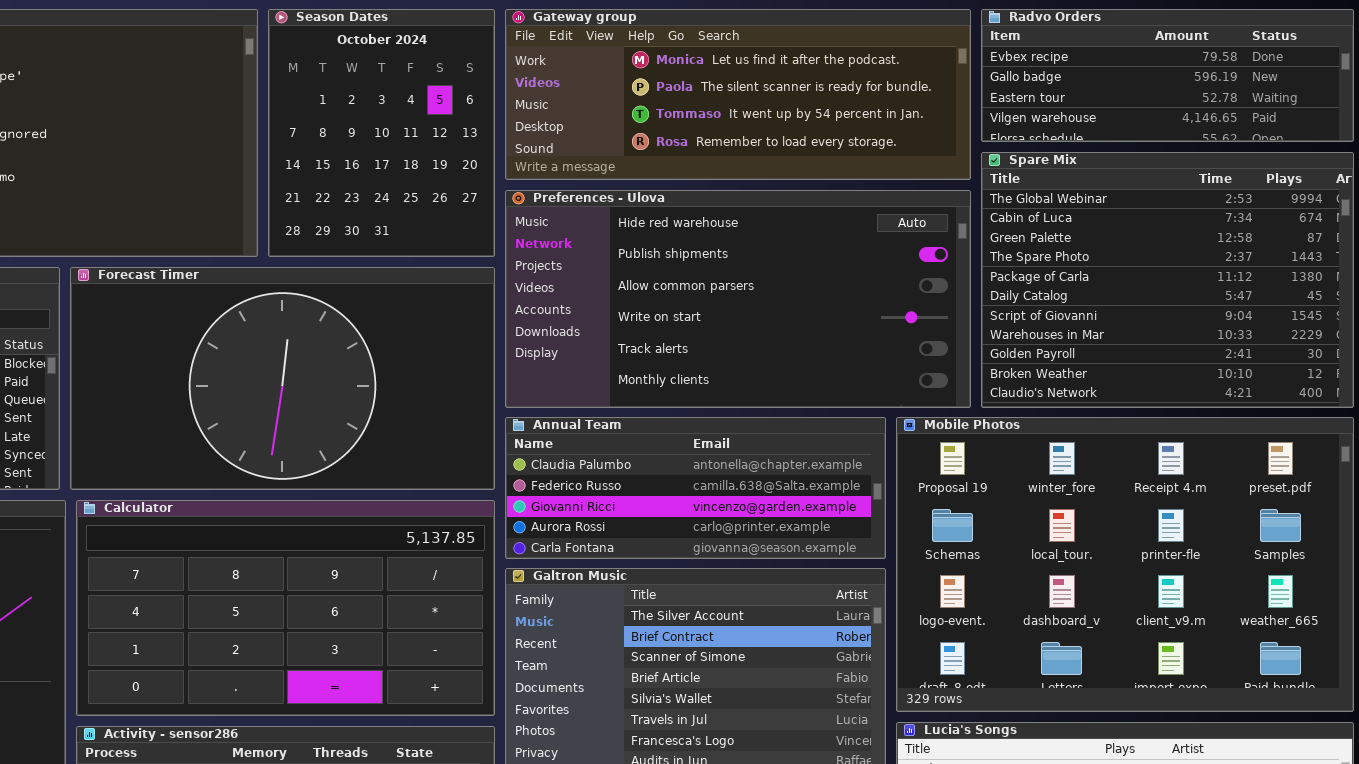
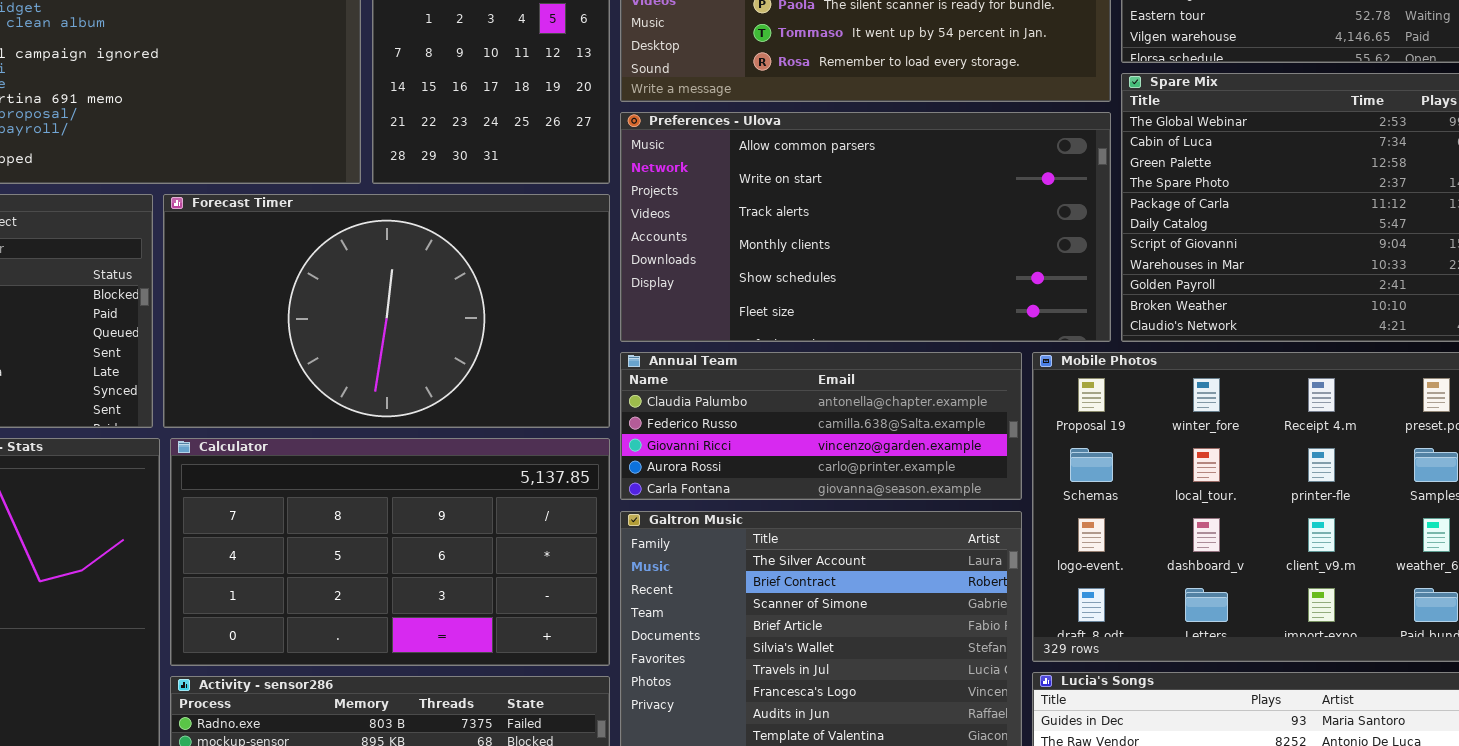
Preferences - Ulova: [505,190,971,408] -> [620,112,1111,342], scrolled down 2 rows

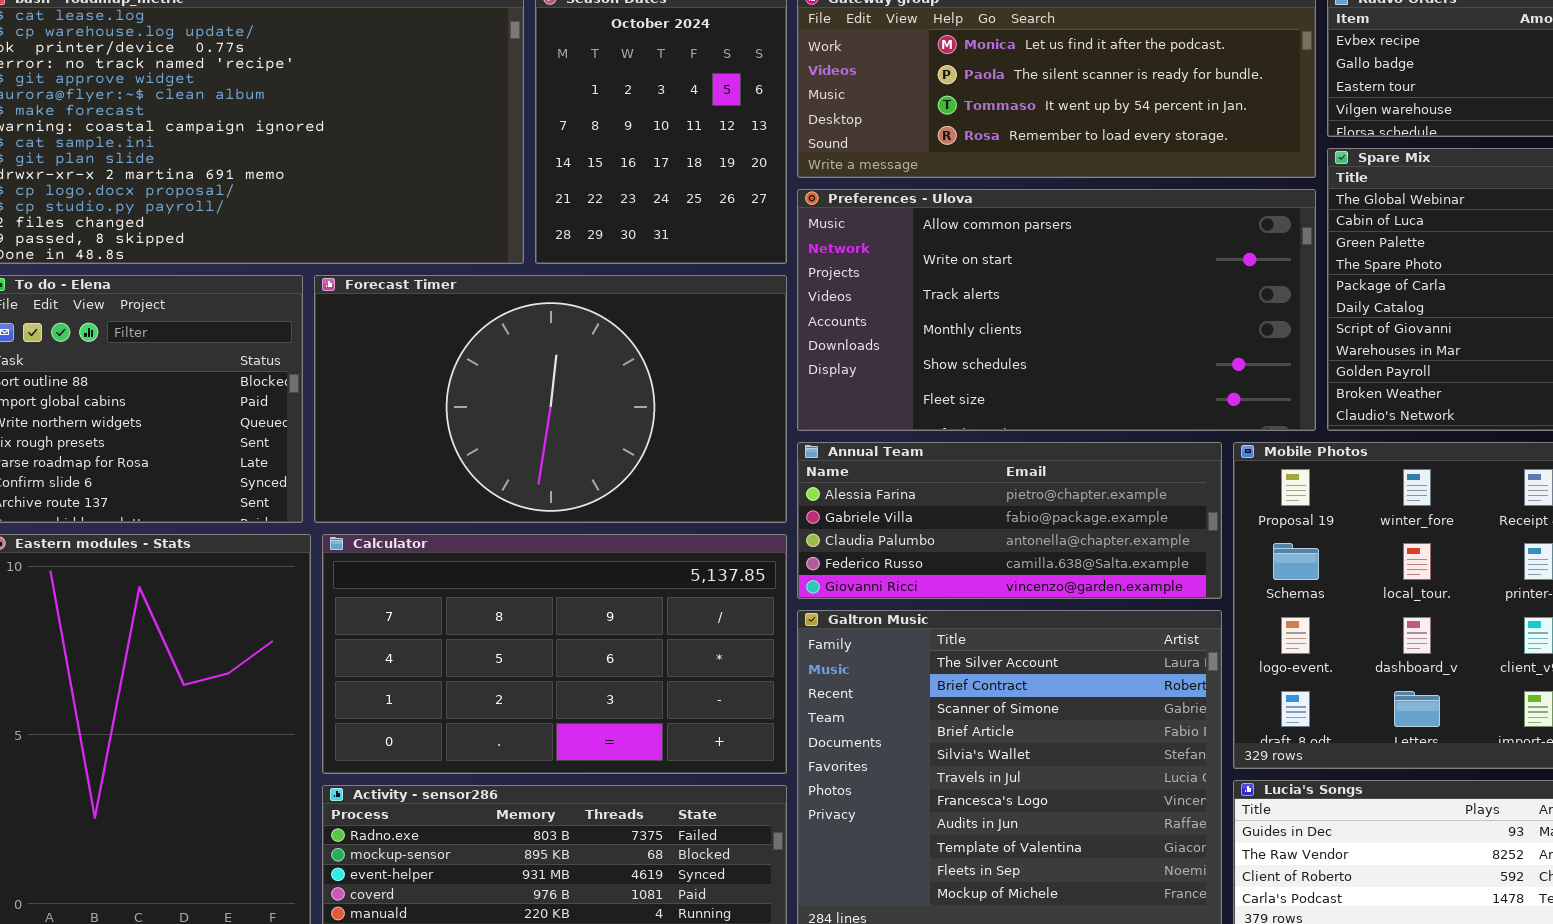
Annual Team: [620,352,1022,500] -> [797,442,1222,599], scrolled up 2 rows

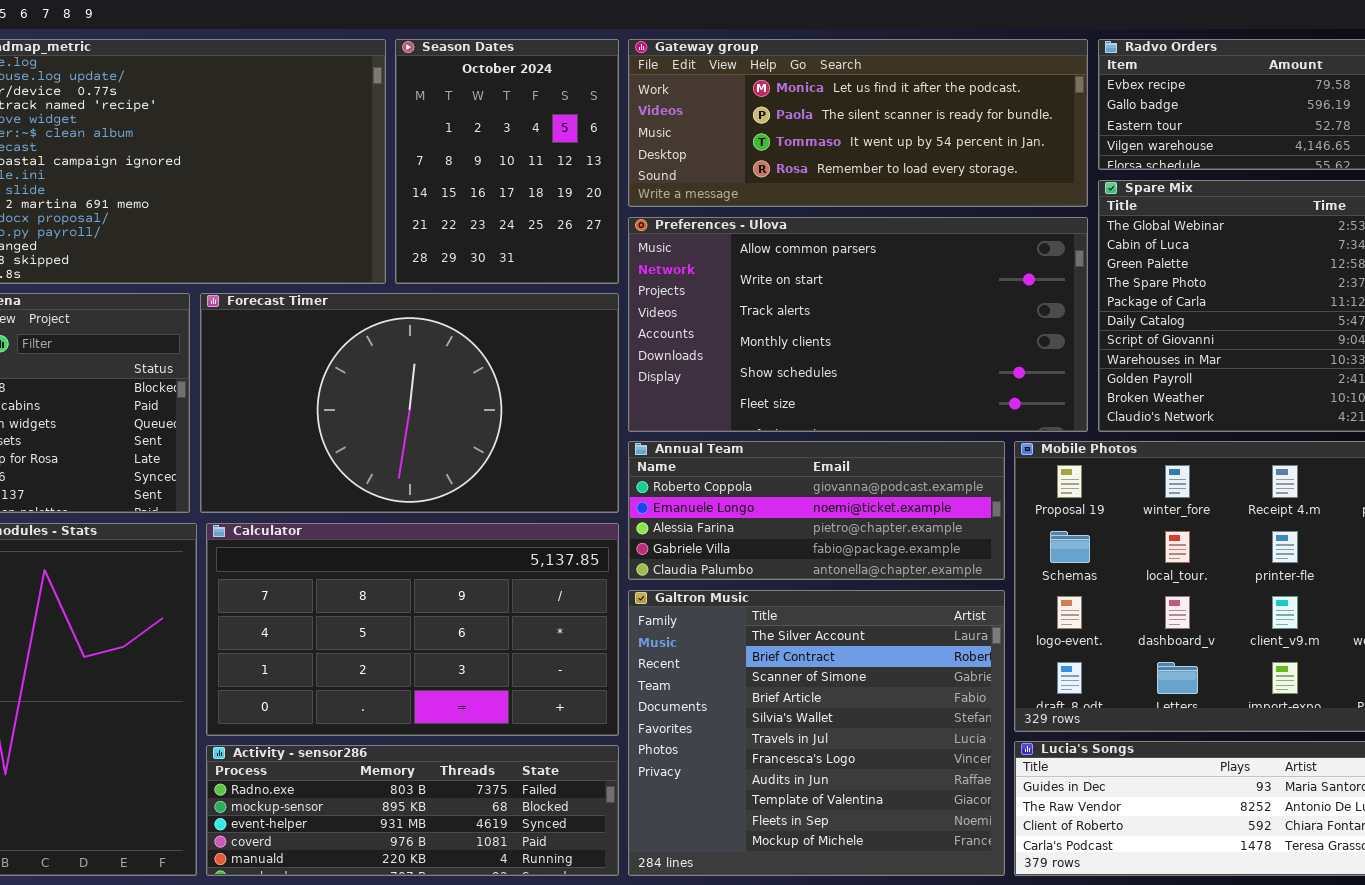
Annual Team: [797,442,1222,599] -> [628,441,1005,580], scrolled up 2 rows

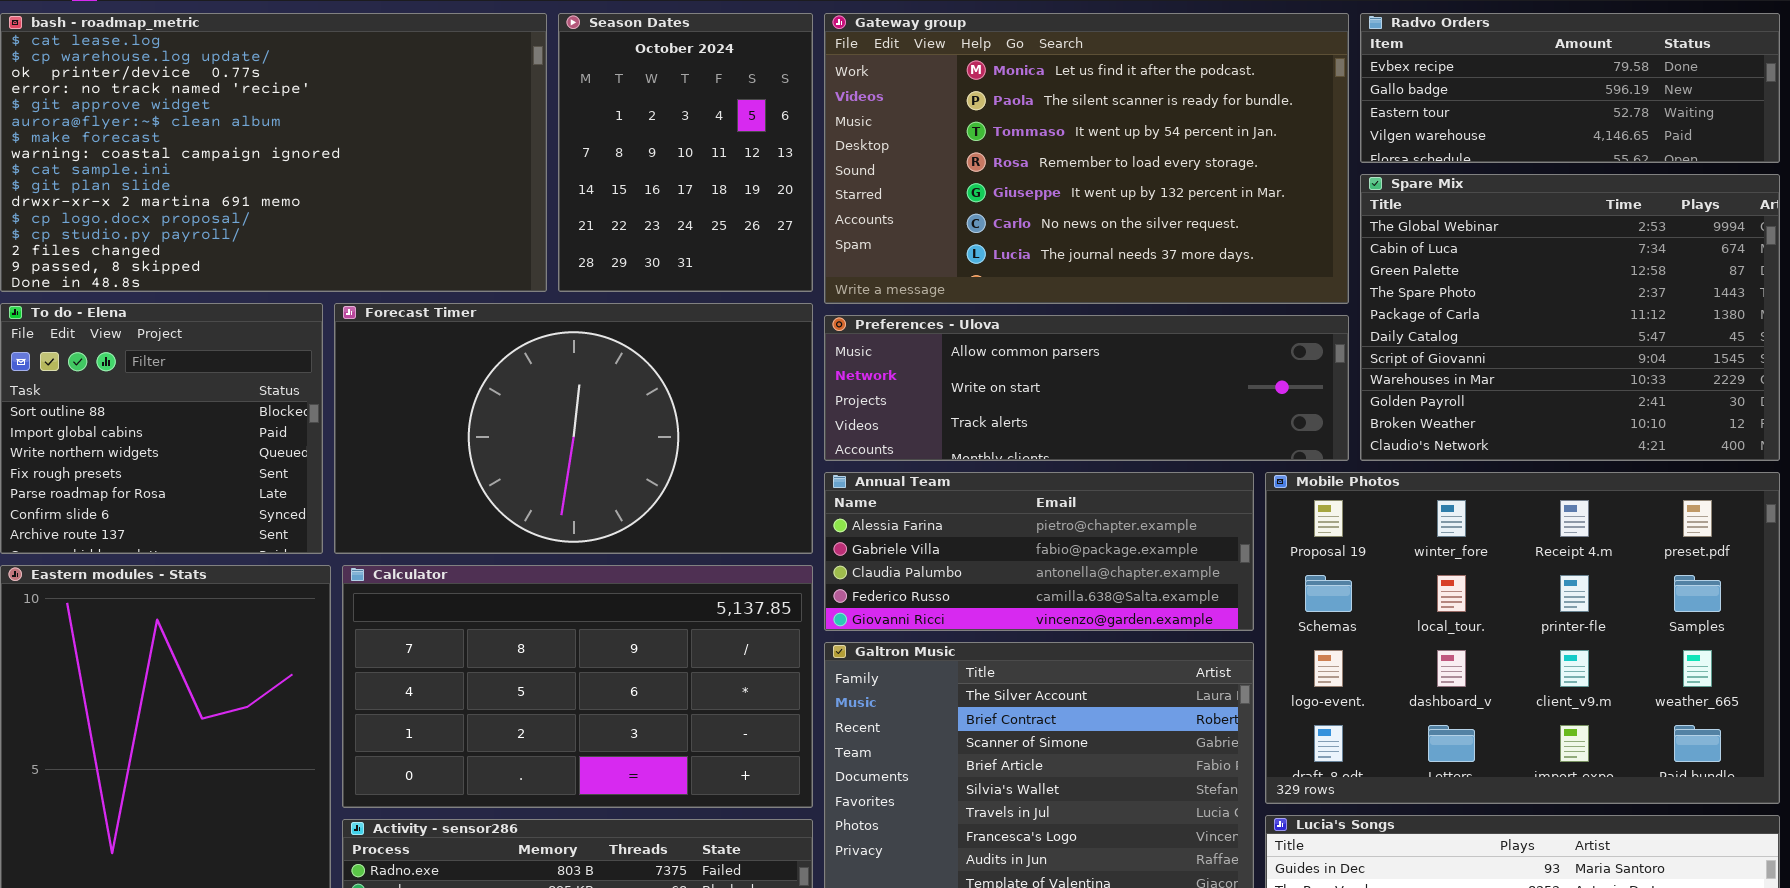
Gateway group: [628,39,1088,207] -> [824,13,1349,304], resized
Preferences - Ulova: [628,217,1088,432] -> [824,315,1349,461], resized
Annual Team: [628,441,1005,580] -> [824,472,1254,631], scrolled down 2 rows

